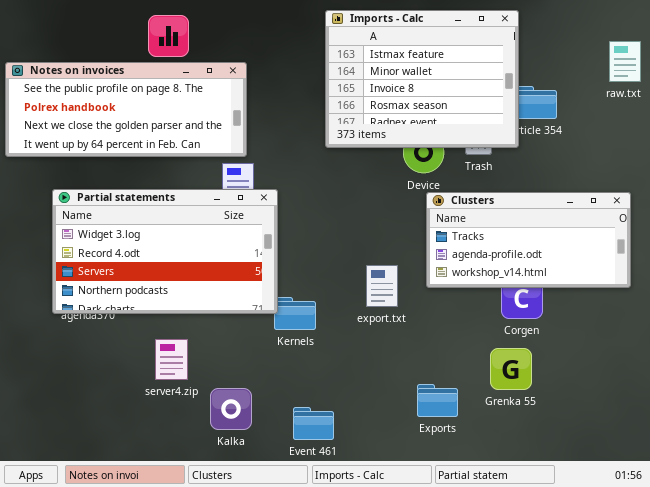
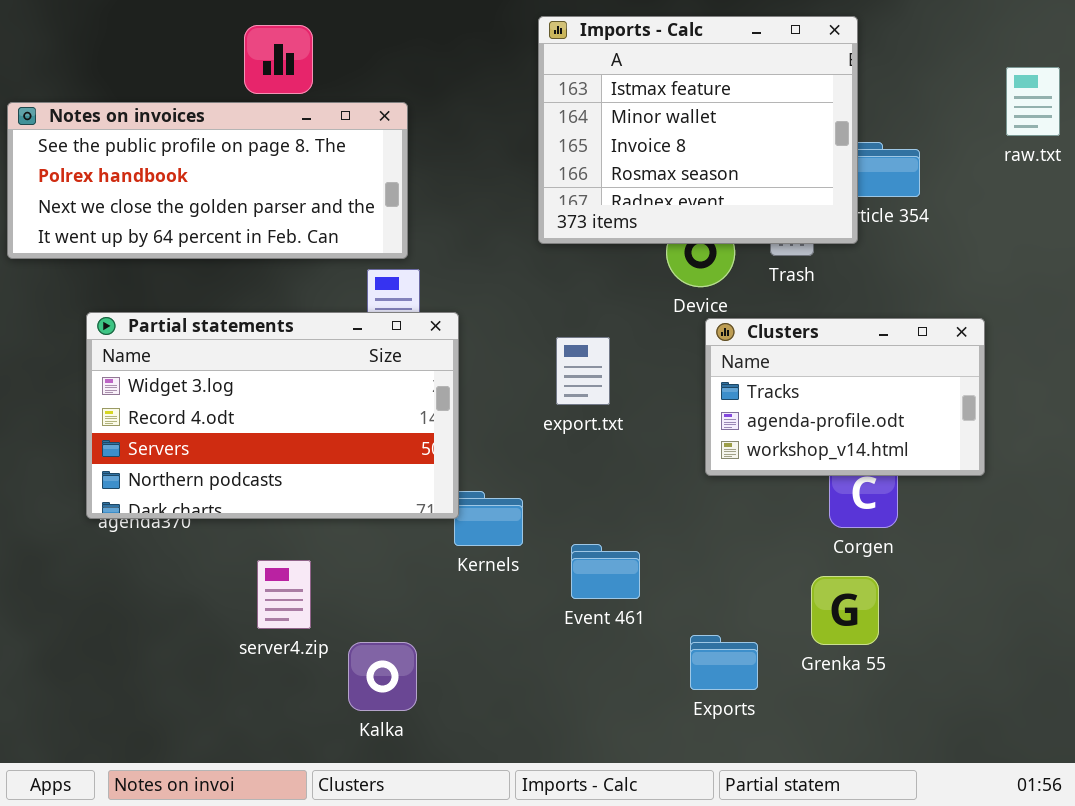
Clusters: [426,192,631,288] -> [705,318,985,476], resized
export.txt: [366,265,398,307] -> [556,337,610,405], moved
Event 461: [293,407,334,440] -> [571,544,640,599], moved

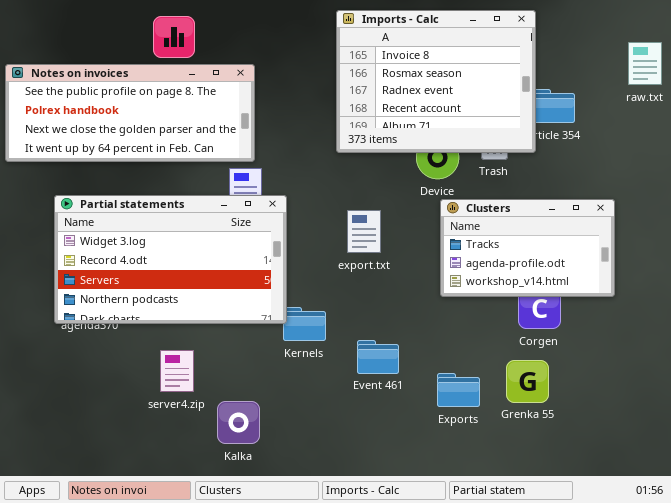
Imports - Calc: [538,16,858,244] -> [336,10,536,153], scrolled down 2 rows
Exports: [690,635,758,690] -> [437,373,480,407], moved

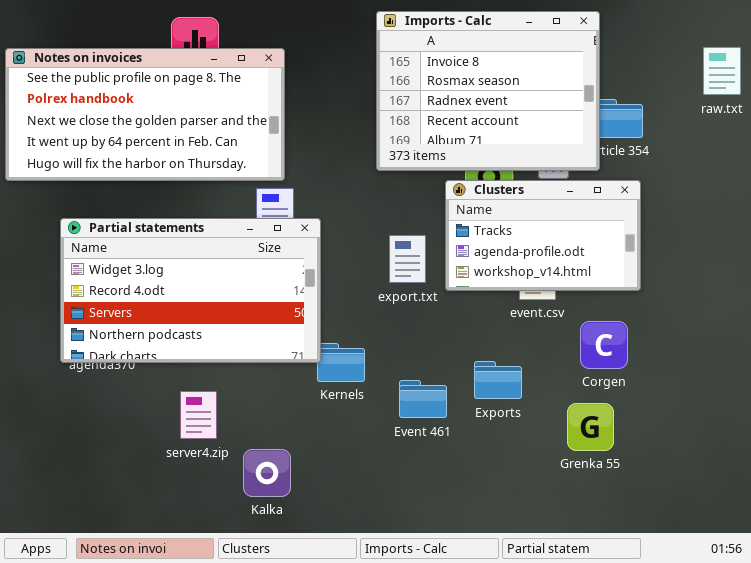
Notes on invoices: [5,64,255,162] -> [5,48,285,181], resized
Clusters: [440,199,615,297] -> [445,180,641,291], moved
Exports: [437,373,480,407] -> [474,361,522,399], moved

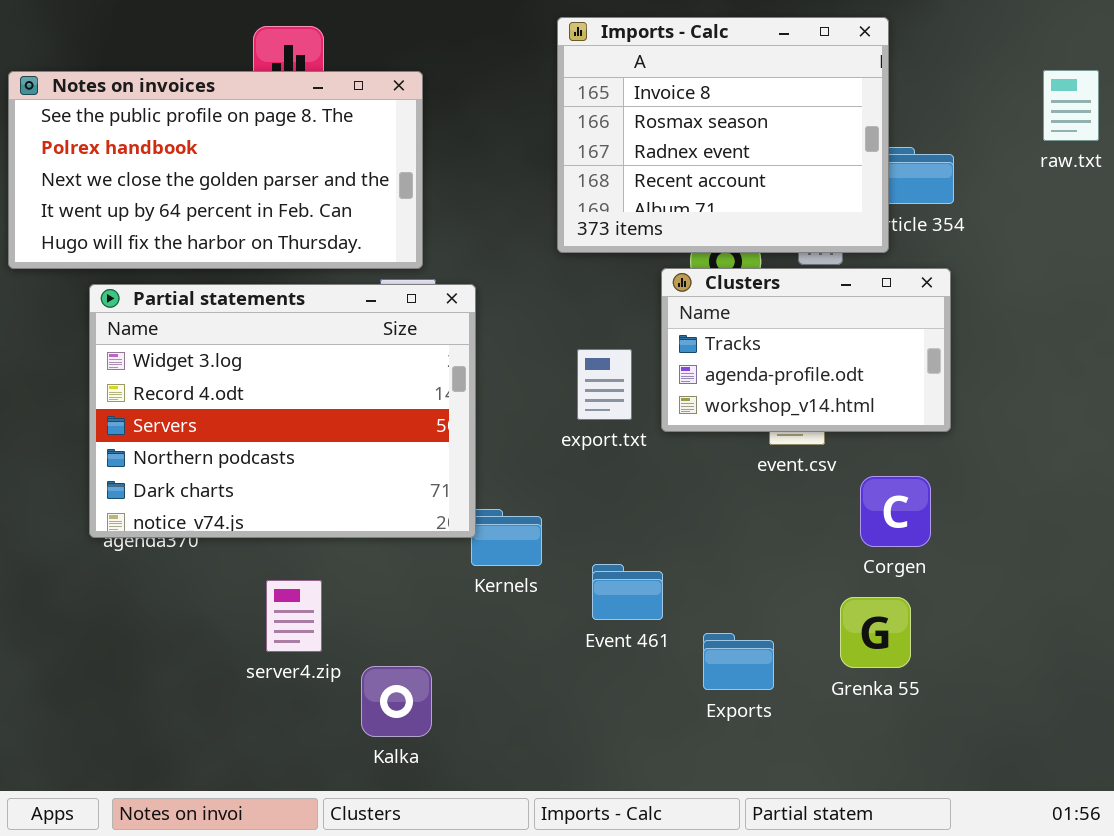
Partial statements: [60,218,321,363] -> [89,284,476,538], resized
Exports: [474,361,522,399] -> [703,633,774,690], moved

